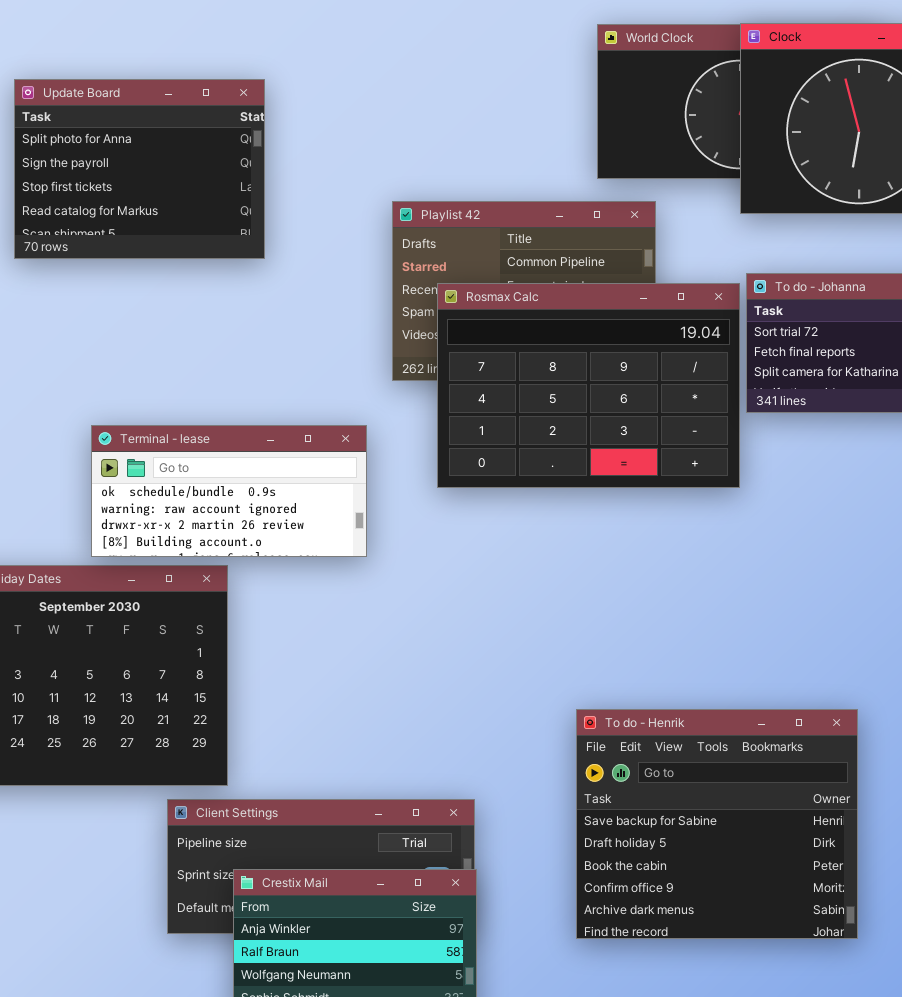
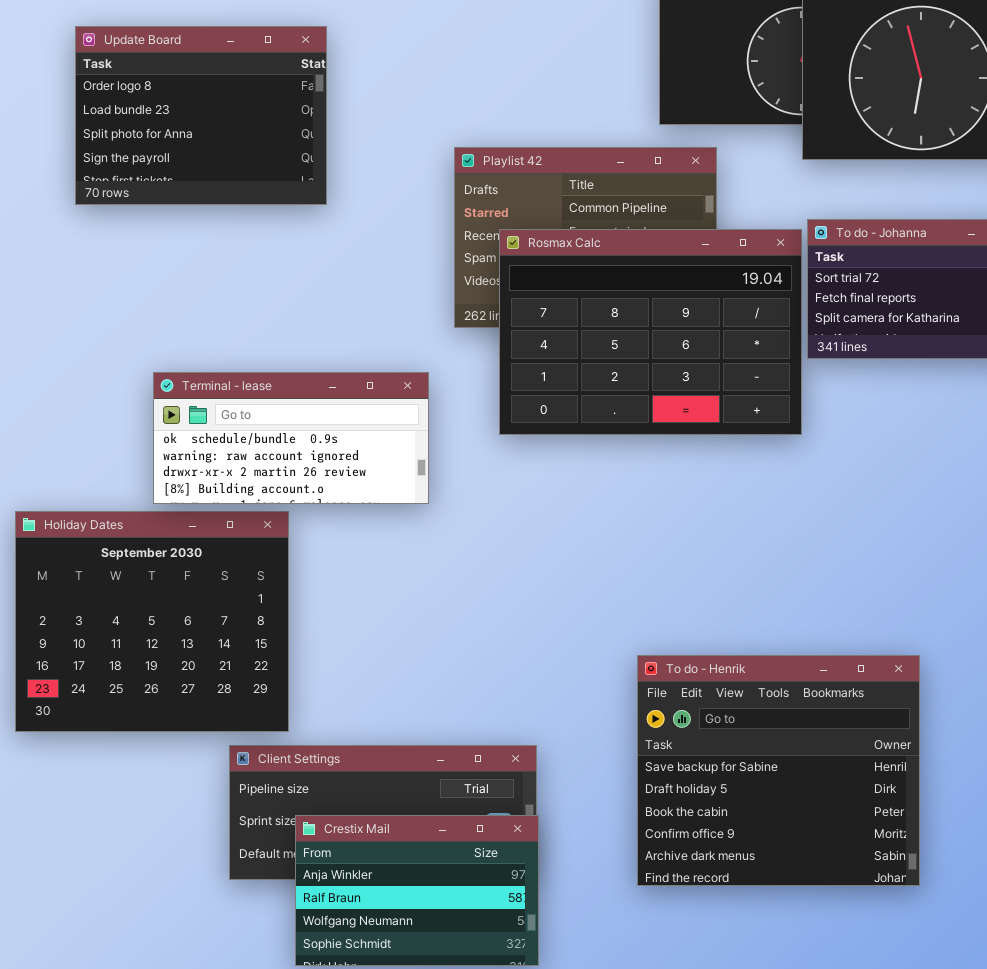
Update Board: [14,79,265,259] -> [75,26,327,205], scrolled up 2 rows

